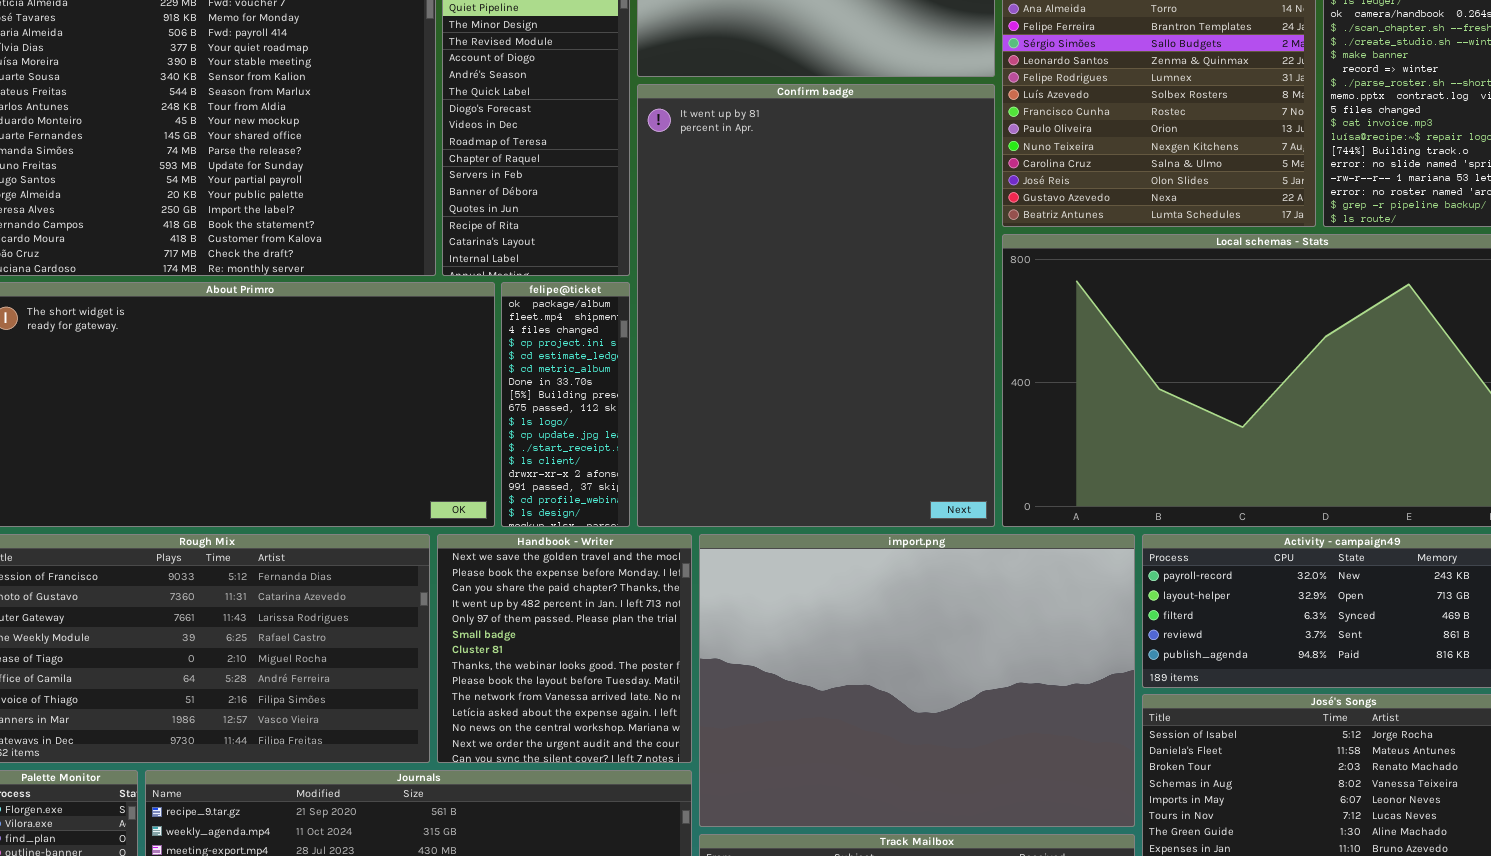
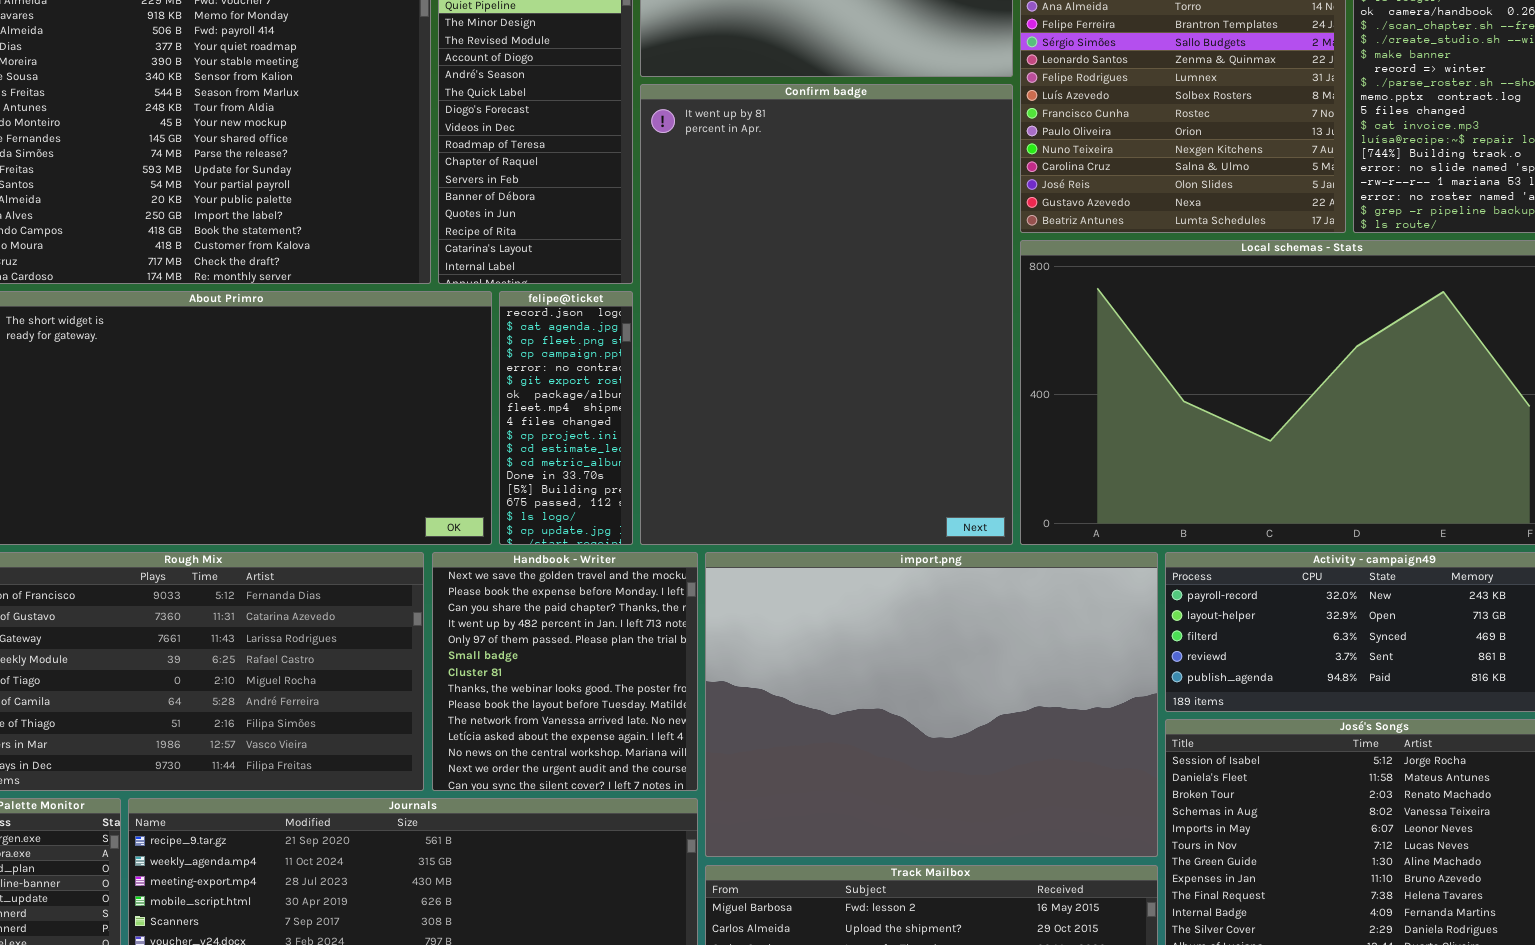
felipe@ticket: [501,282,630,527] -> [499,291,633,545], scrolled up 6 rows

